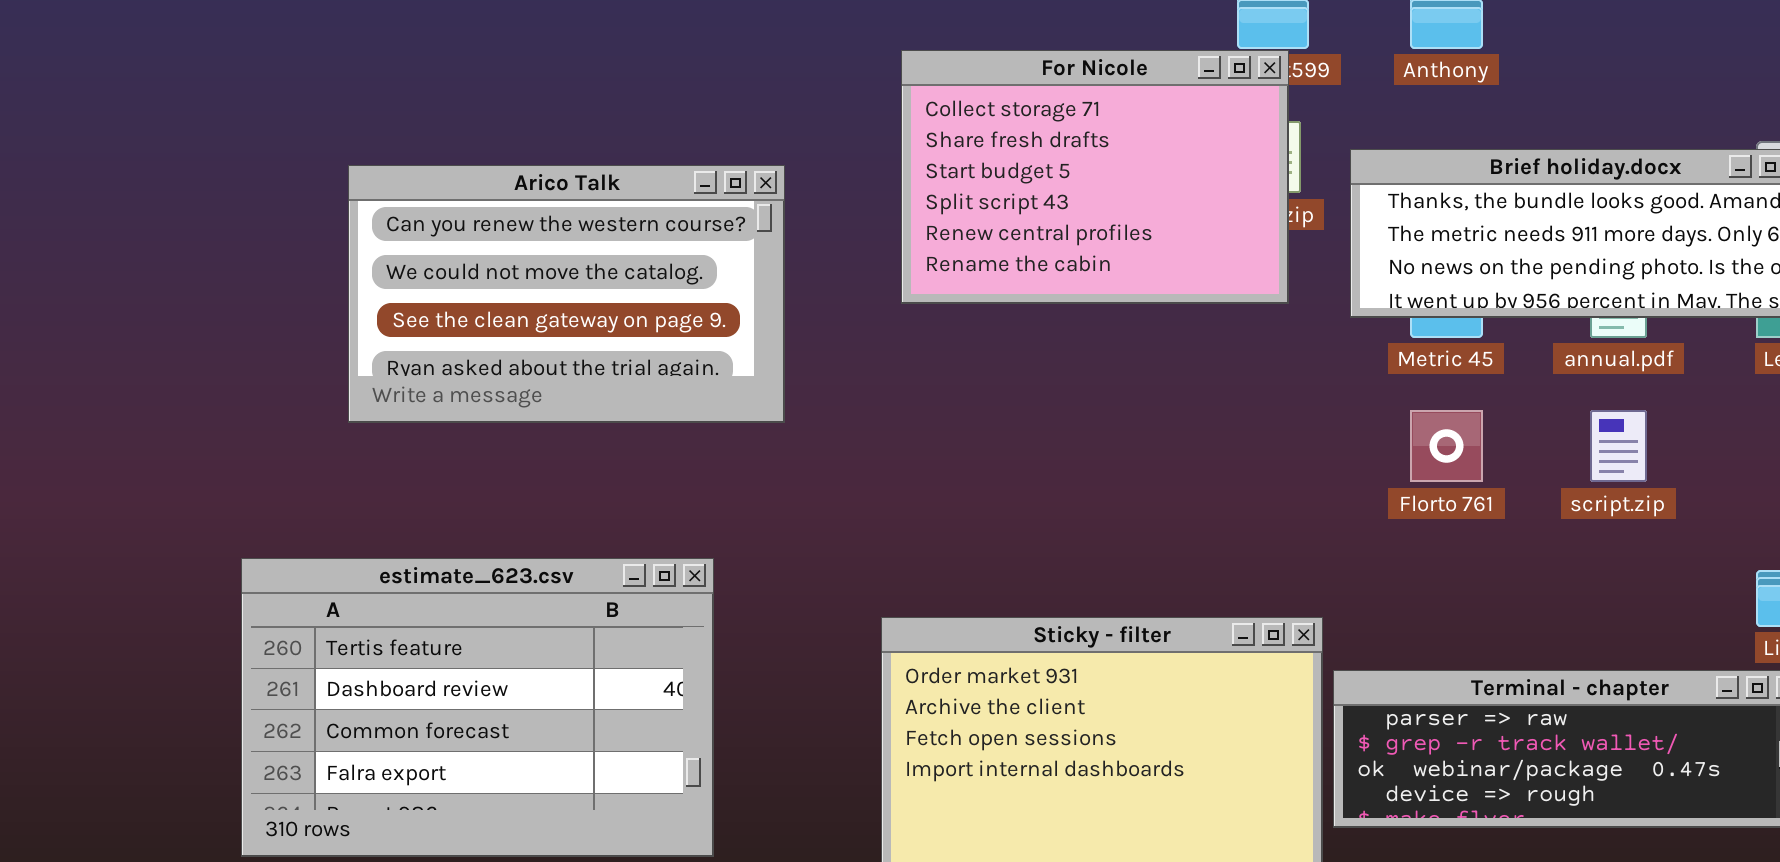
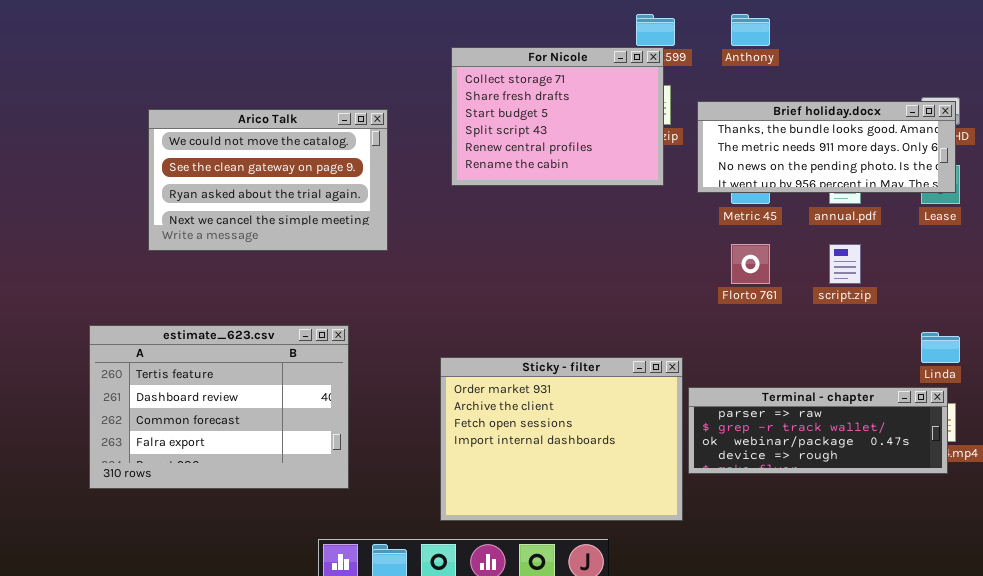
Arico Talk: [348,165,785,423] -> [148,109,388,251], scrolled down 1 row

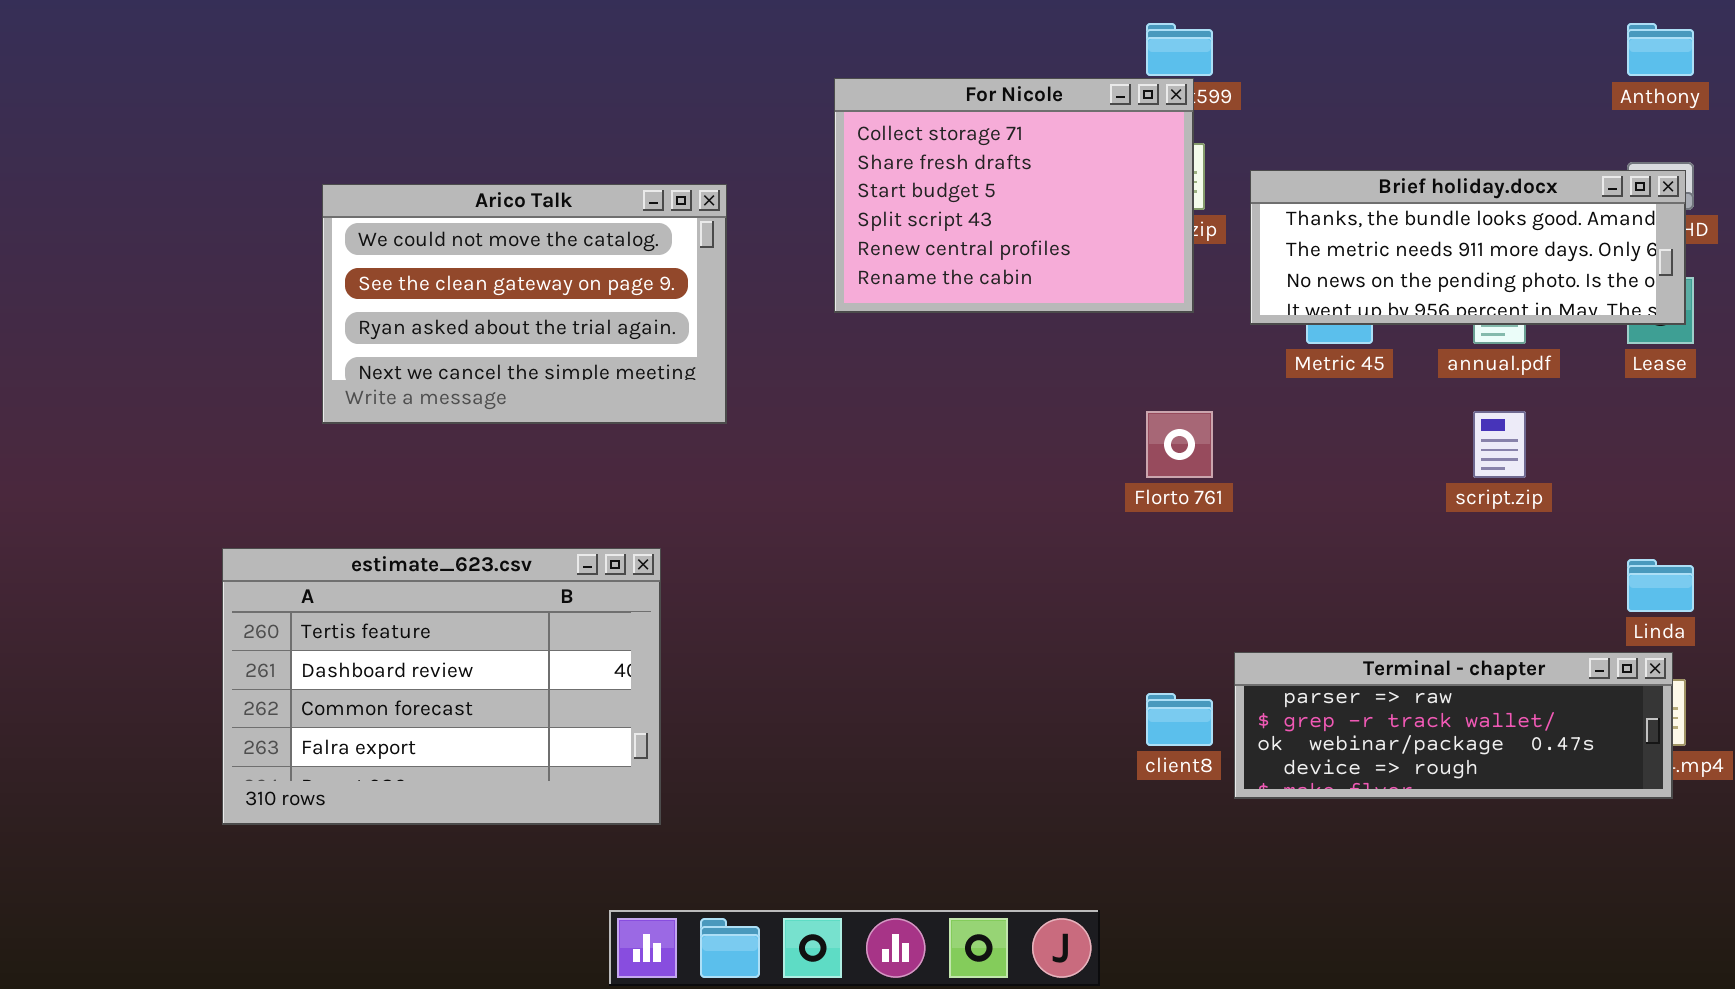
Anthony: [731,14,770,46] -> [1627,23,1694,76], moved
Florto 761: [731,244,770,284] -> [1146,411,1213,478], moved
Sticky - filter: [440,357,683,521] -> none, closed

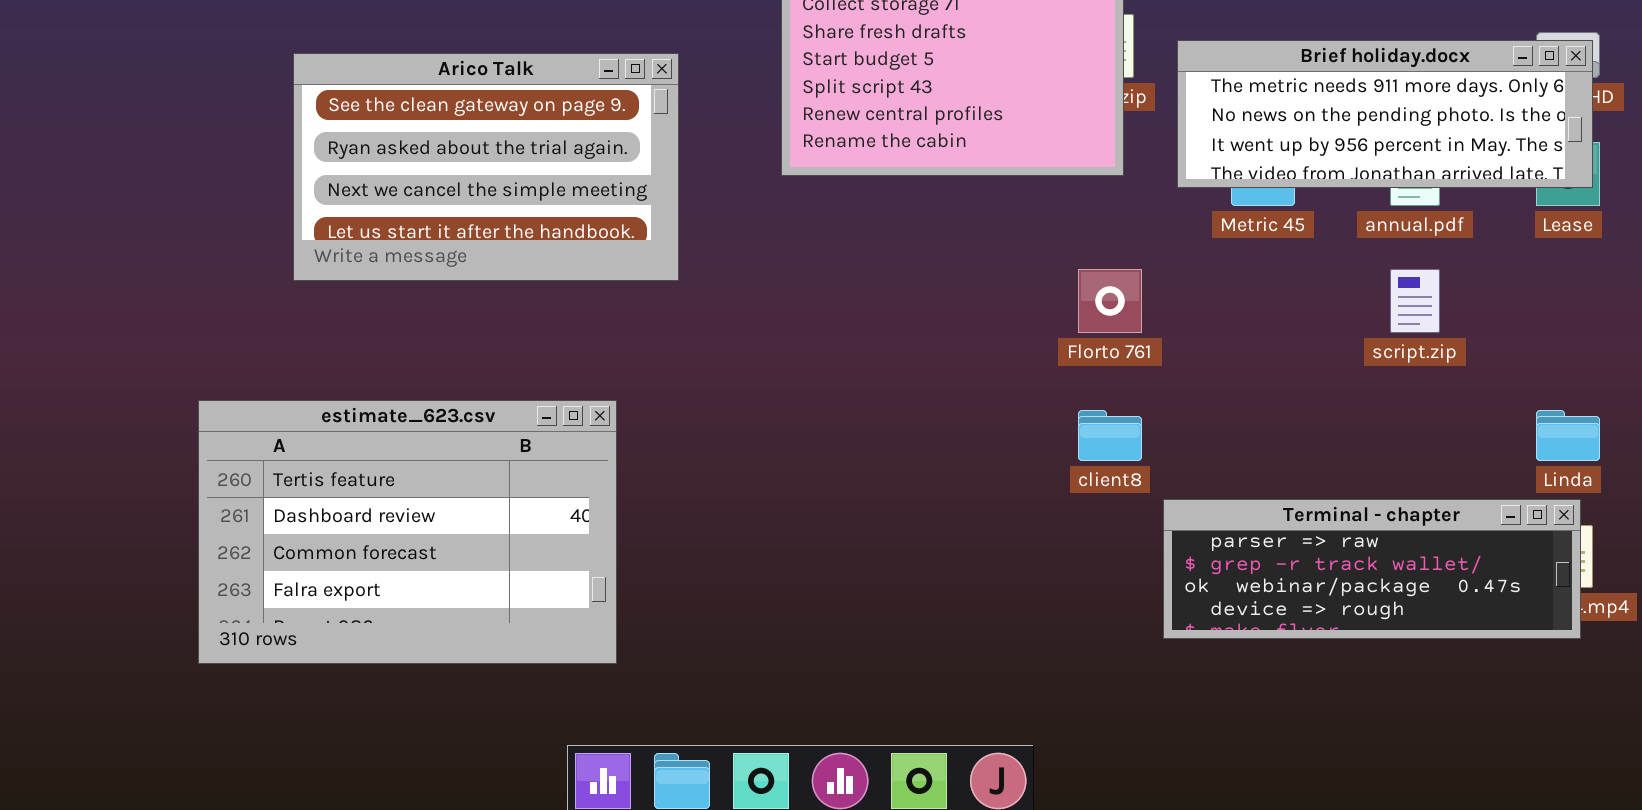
Brief holiday.docx: [1250,170,1686,325] -> [1177,40,1593,188], scrolled down 1 row
Arico Talk: [322,184,727,424] -> [293,53,679,281], scrolled down 1 row
client8: [1146,693,1213,746] -> [1078,410,1142,461], moved

